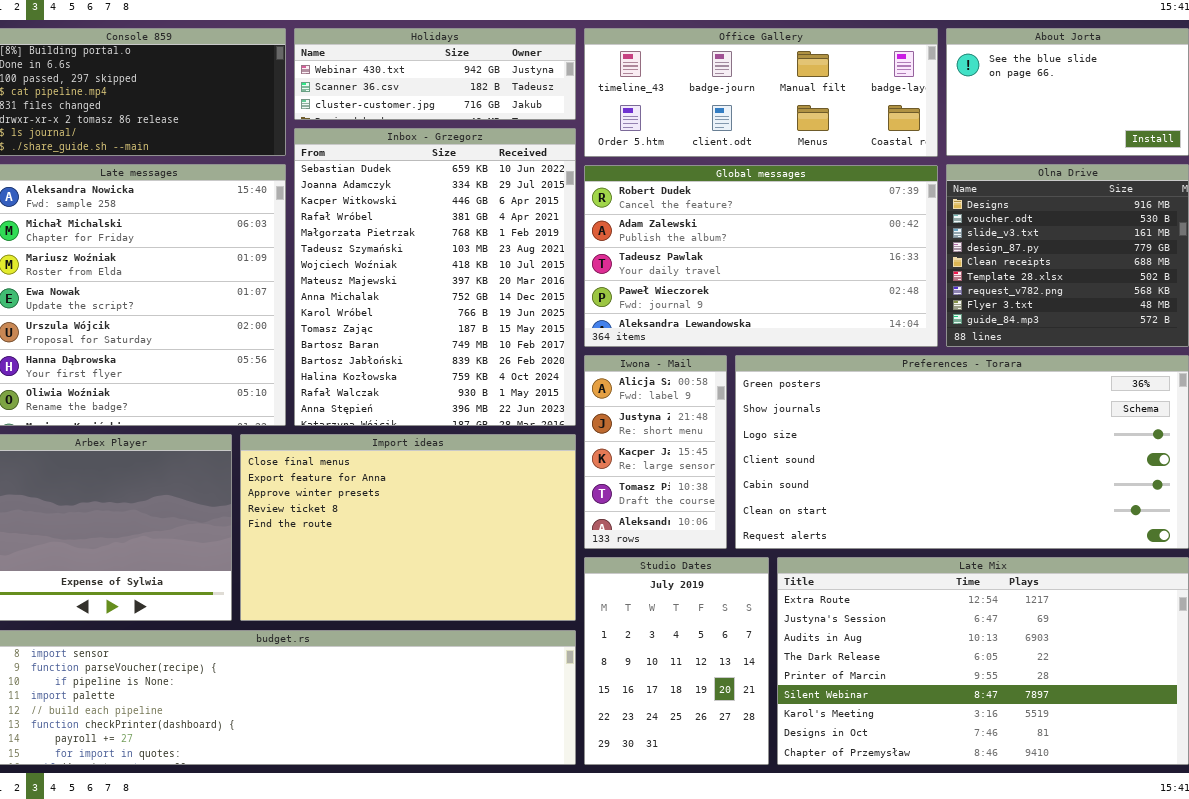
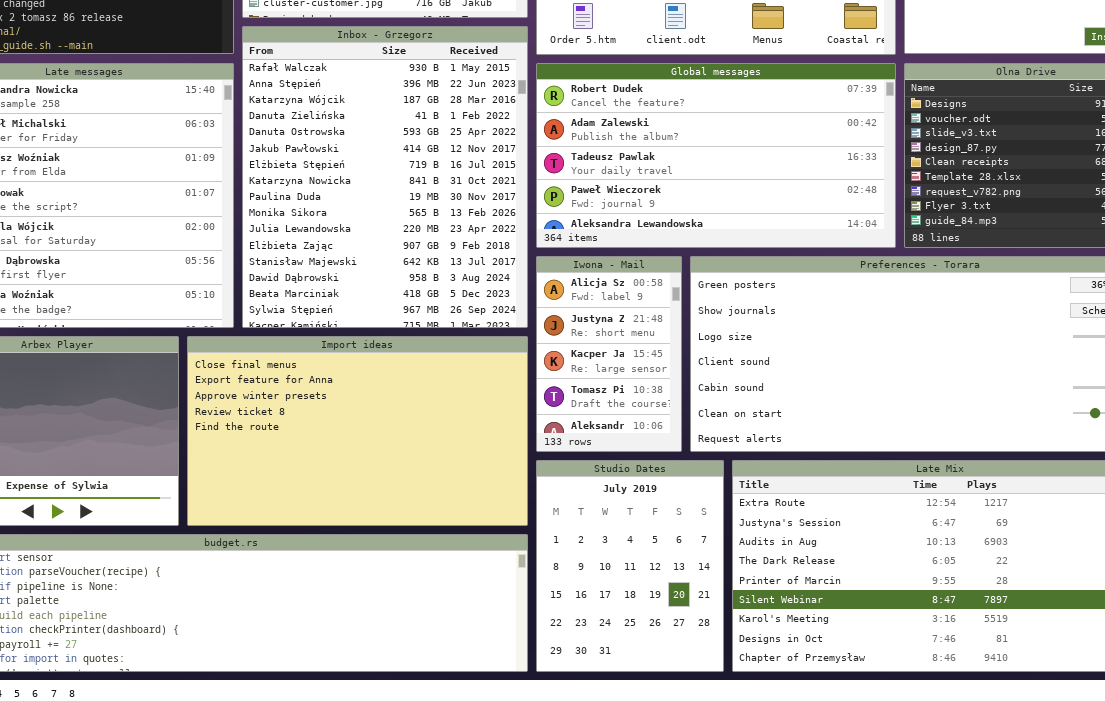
Inbox - Grzegorz: [294,128,576,426] -> [242,26,528,328], scrolled down 14 rows

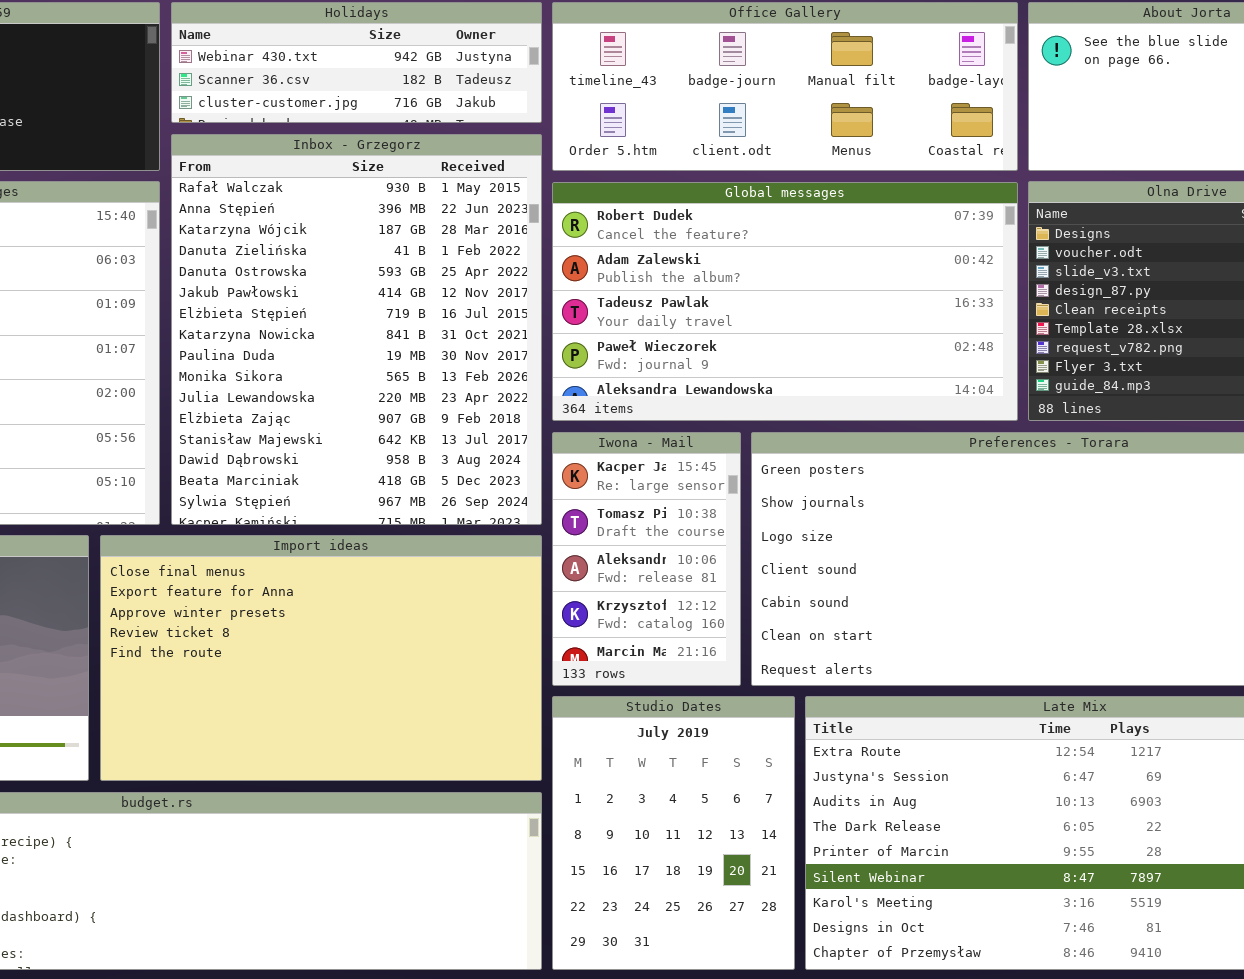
Iwona - Mail: [536,256,682,452] -> [552,432,741,686], scrolled down 2 rows

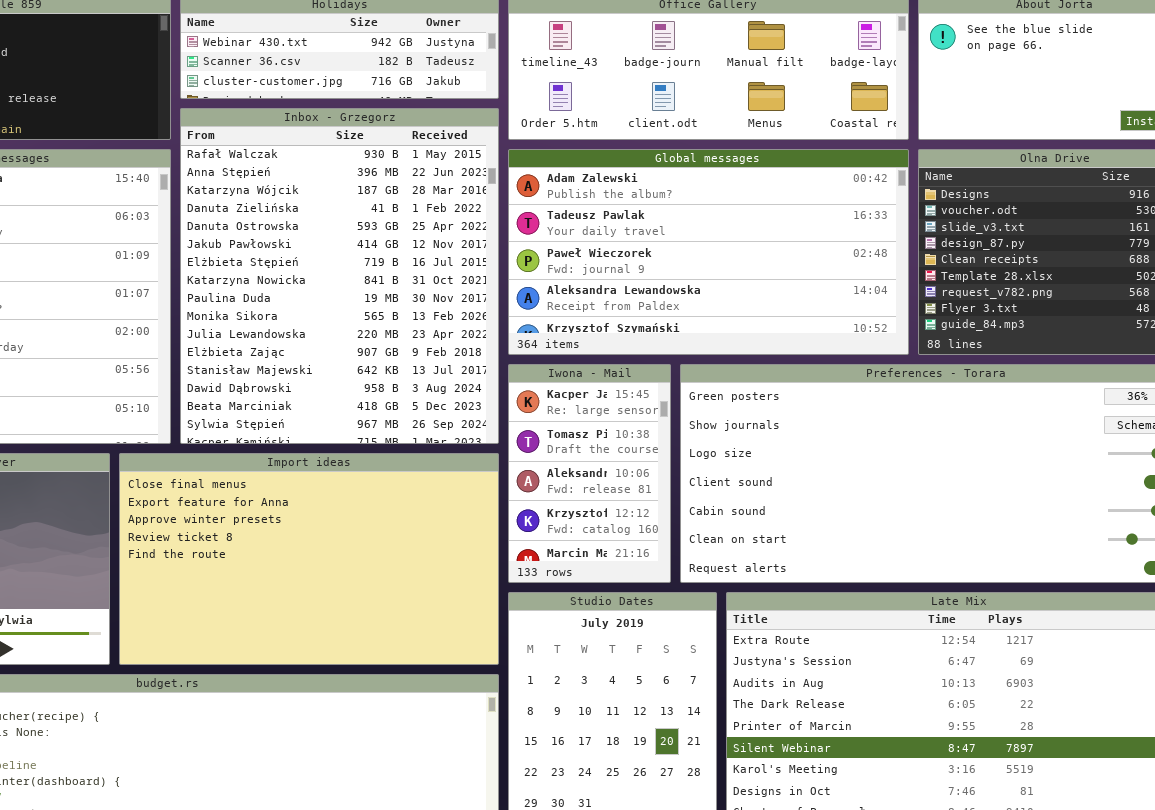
Global messages: [552,182,1018,421] -> [508,149,909,355], scrolled down 1 row

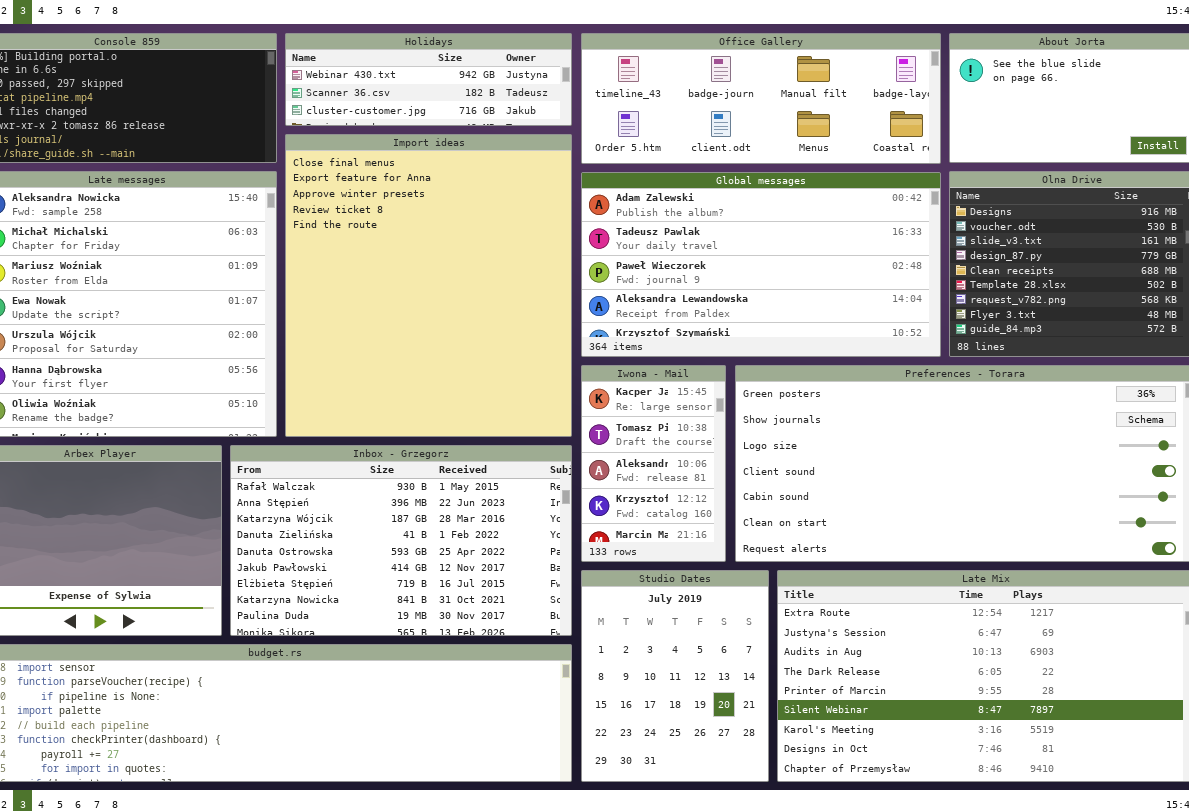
Inbox - Grzegorz: [180,108,499,444] -> [230,445,572,636], moved, resized
Import ideas: [119,453,499,665] -> [285,134,572,437], moved, resized

